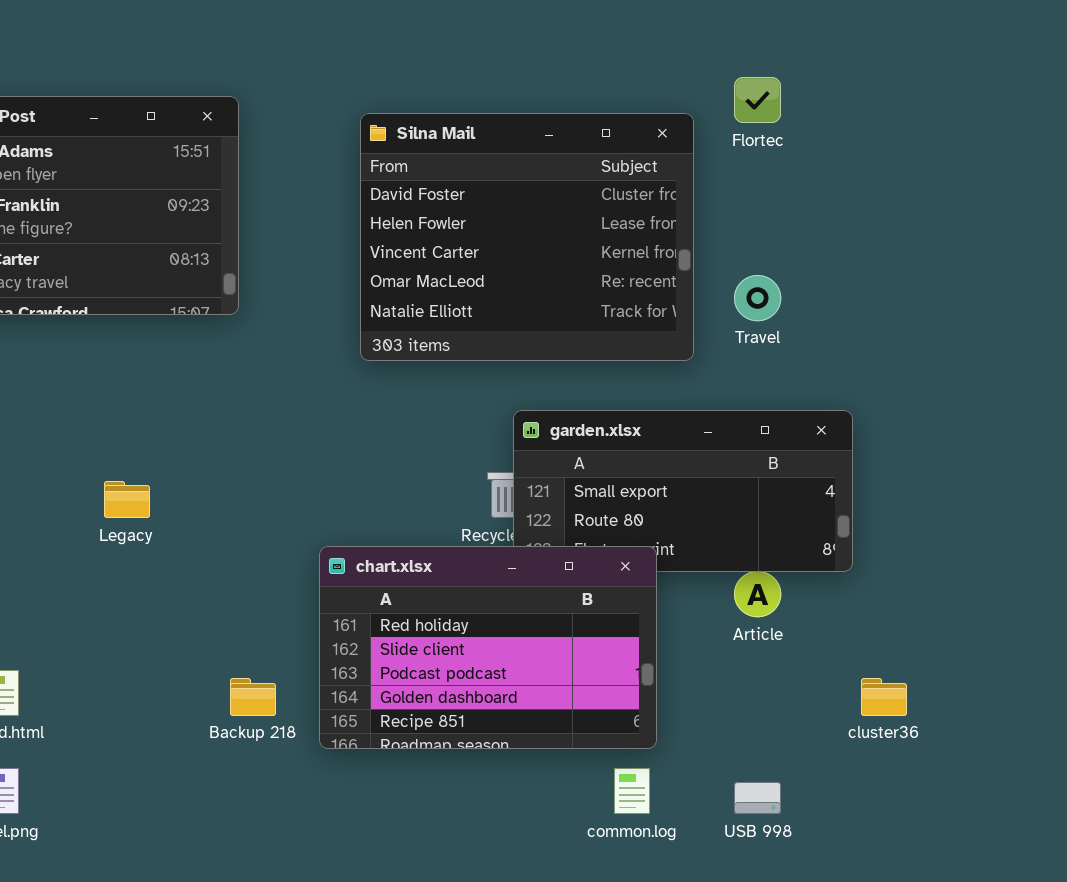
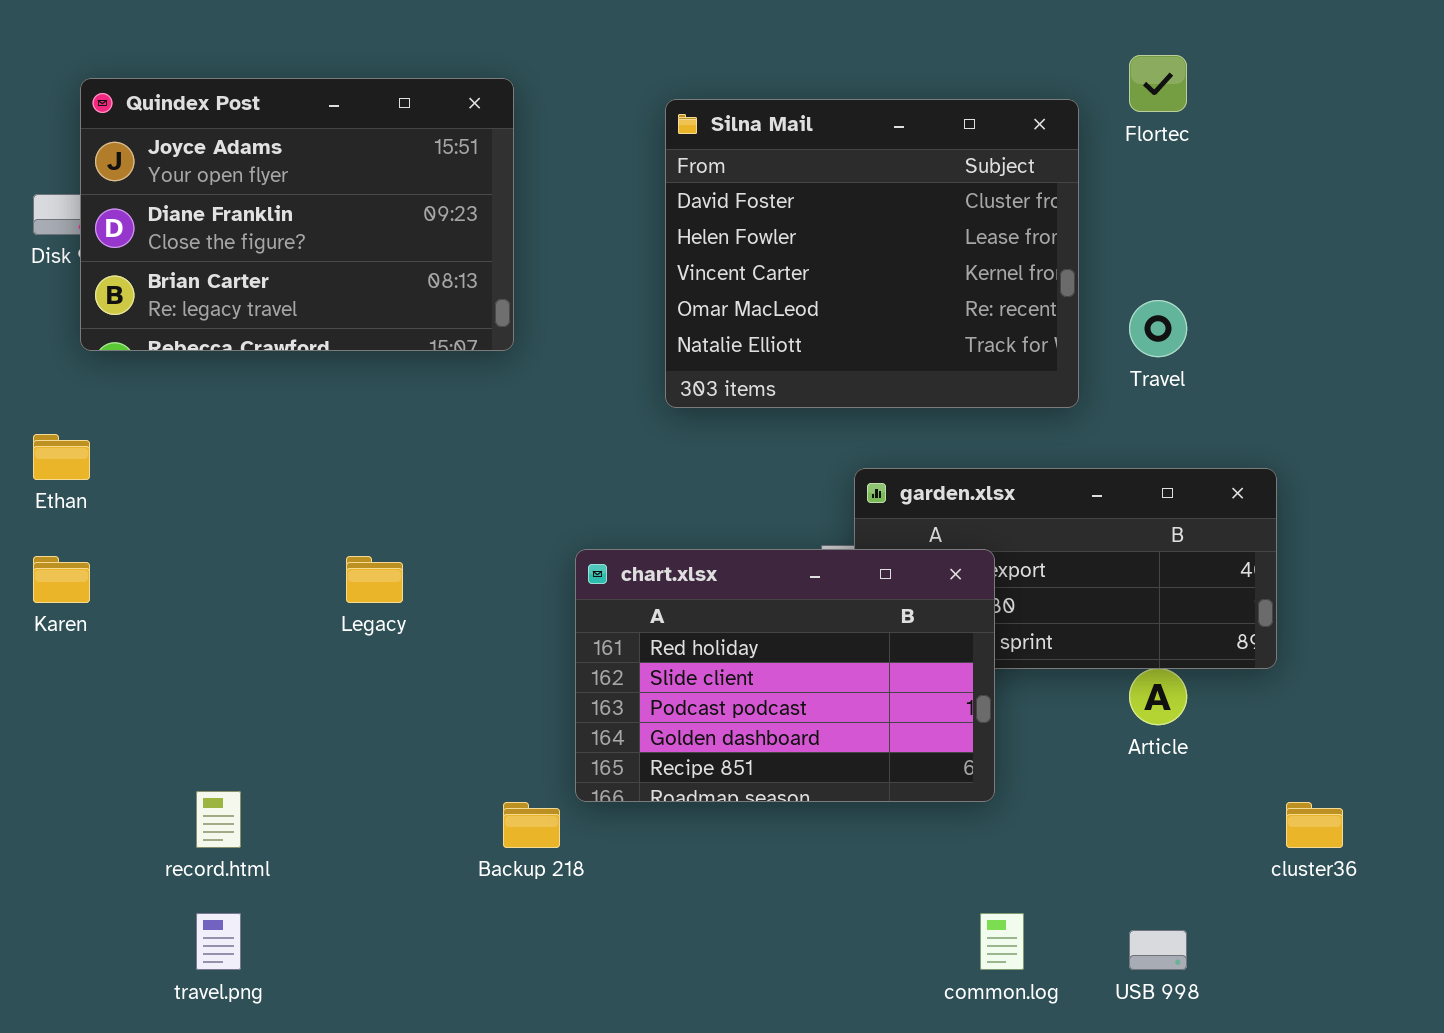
chart.xlsx: [319,546,657,749] -> [575,549,995,802], moved

